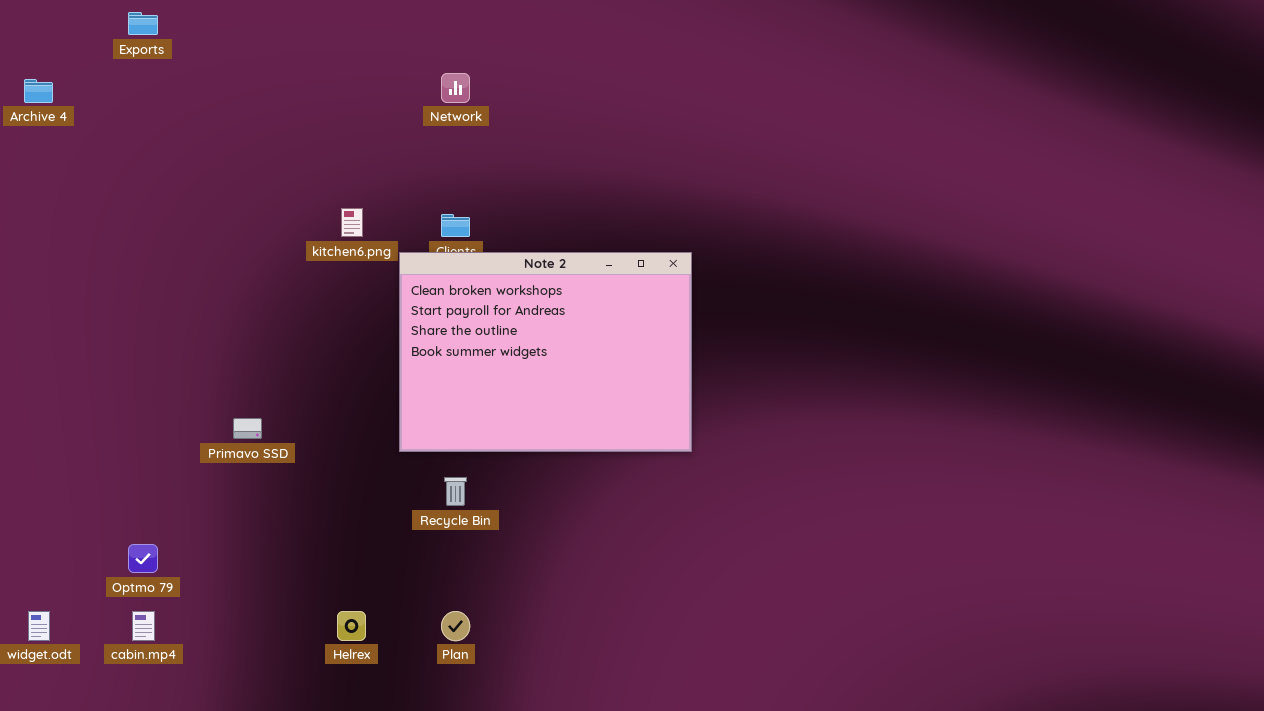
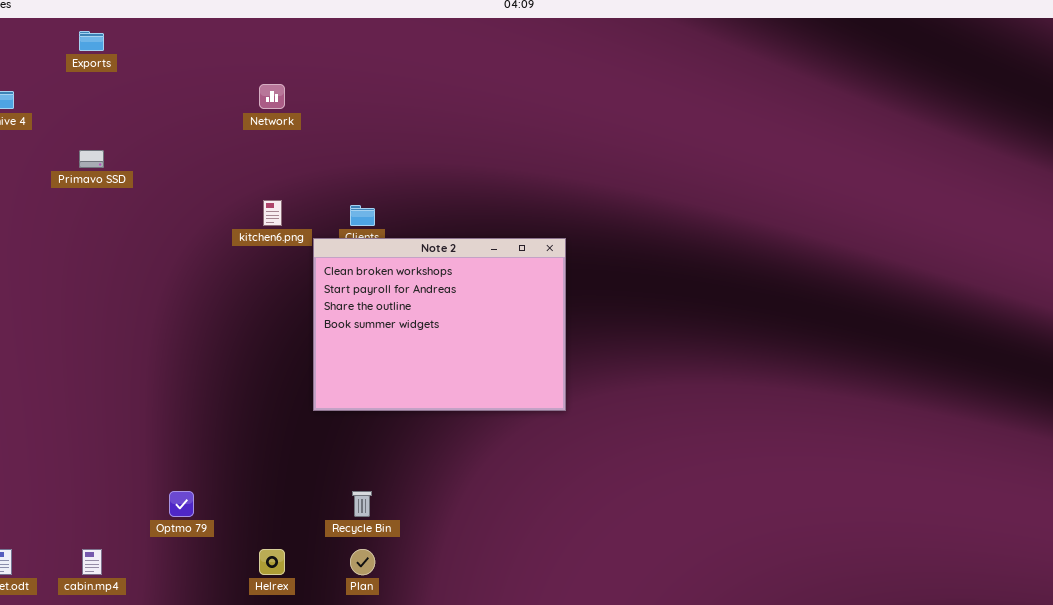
Network: [441,73,470,103] -> [259,84,285,109], moved
Primavo SSD: [233,418,262,439] -> [79,150,104,168], moved
Recycle Bin: [444,477,467,506] -> [352,491,372,517], moved
Optmo 79: [128,544,158,573] -> [169,491,194,517], moved

